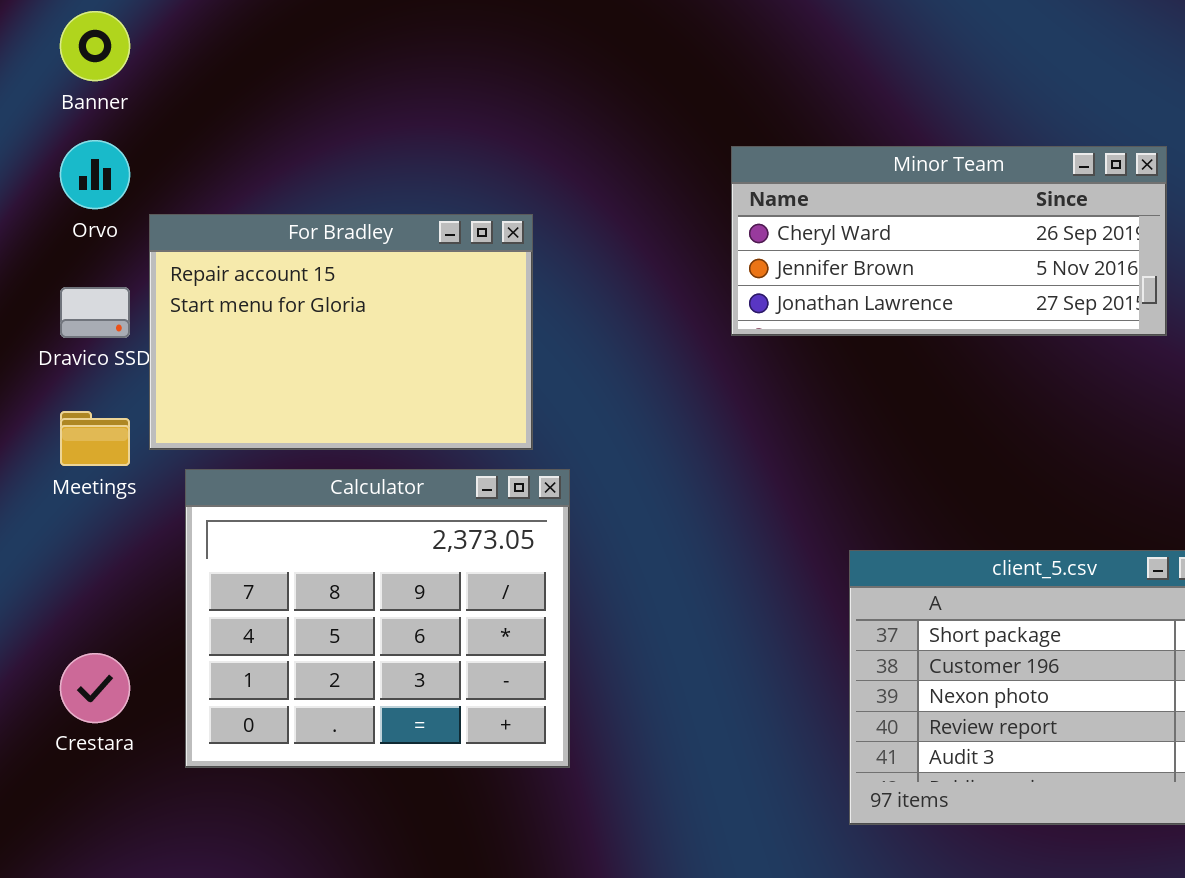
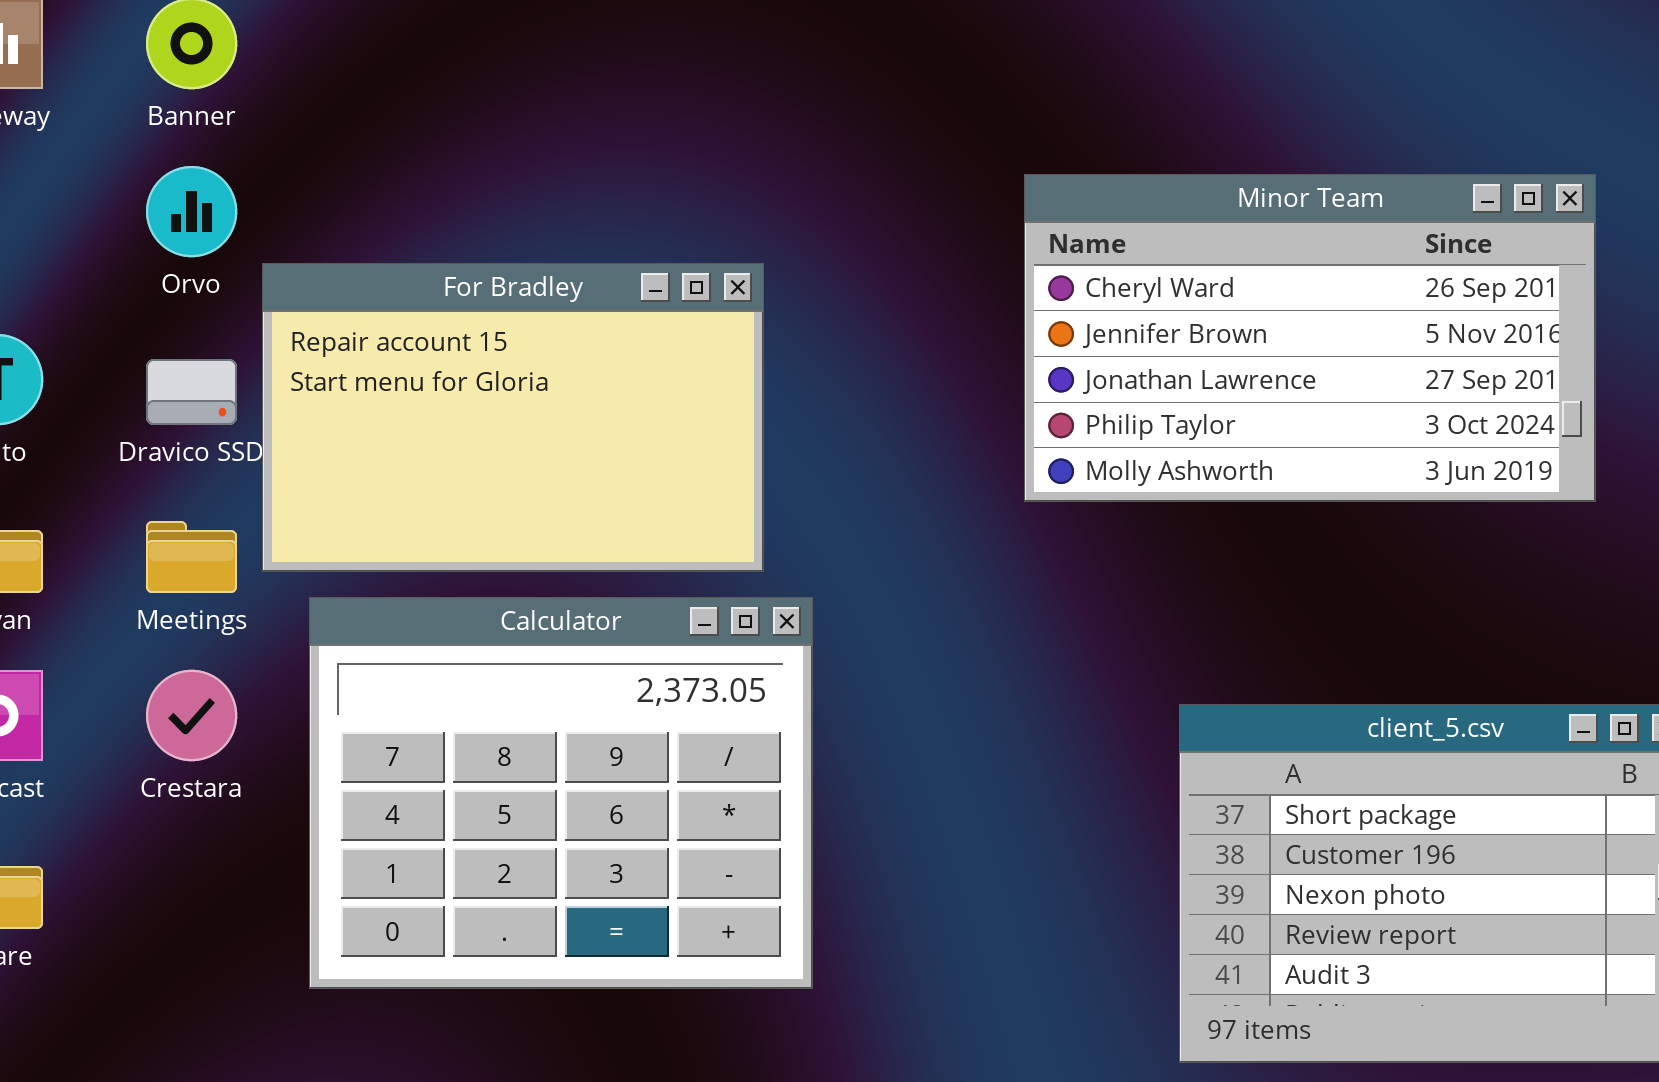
Minor Team: [731,146,1167,336] -> [1024,174,1596,502], resized
Crestara: [60,653,130,723] -> [146,670,237,761], moved

